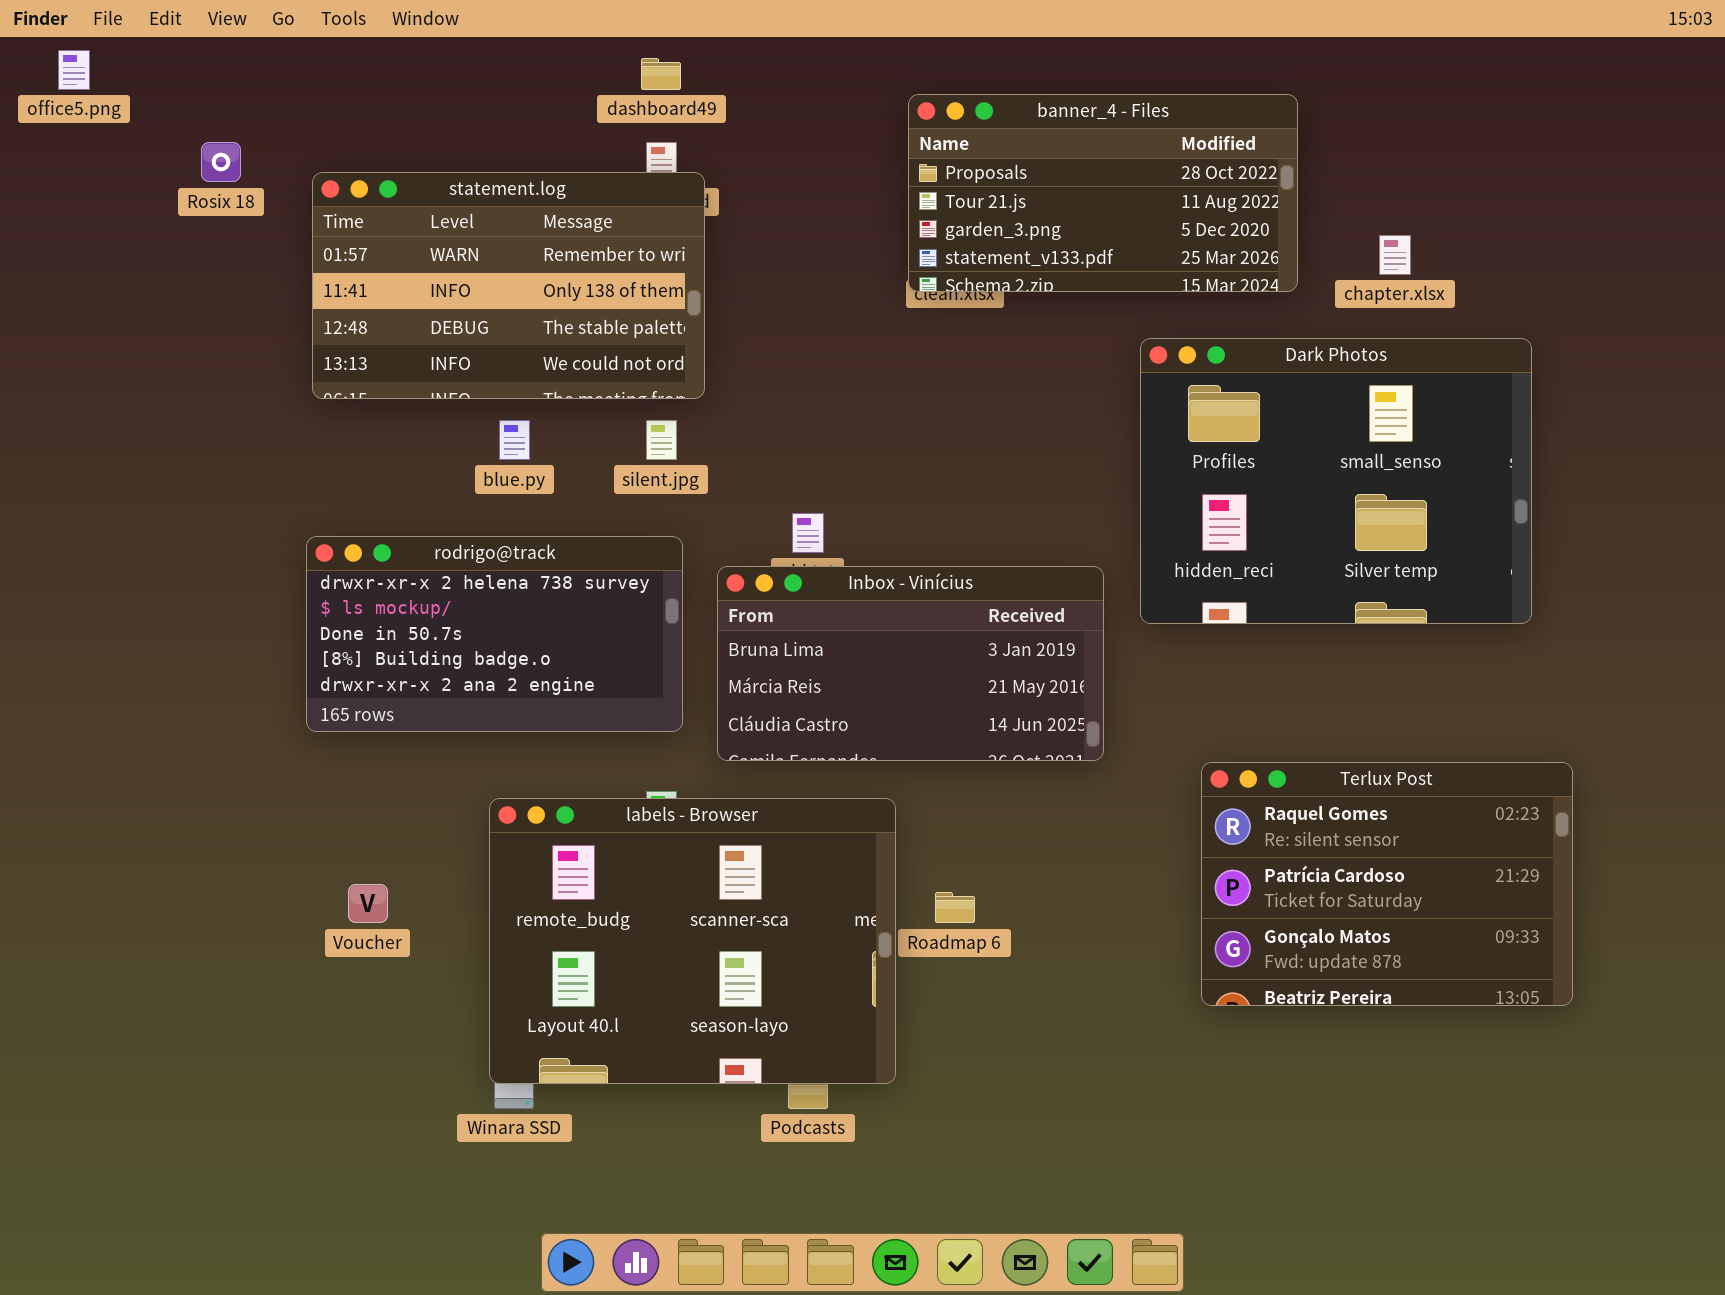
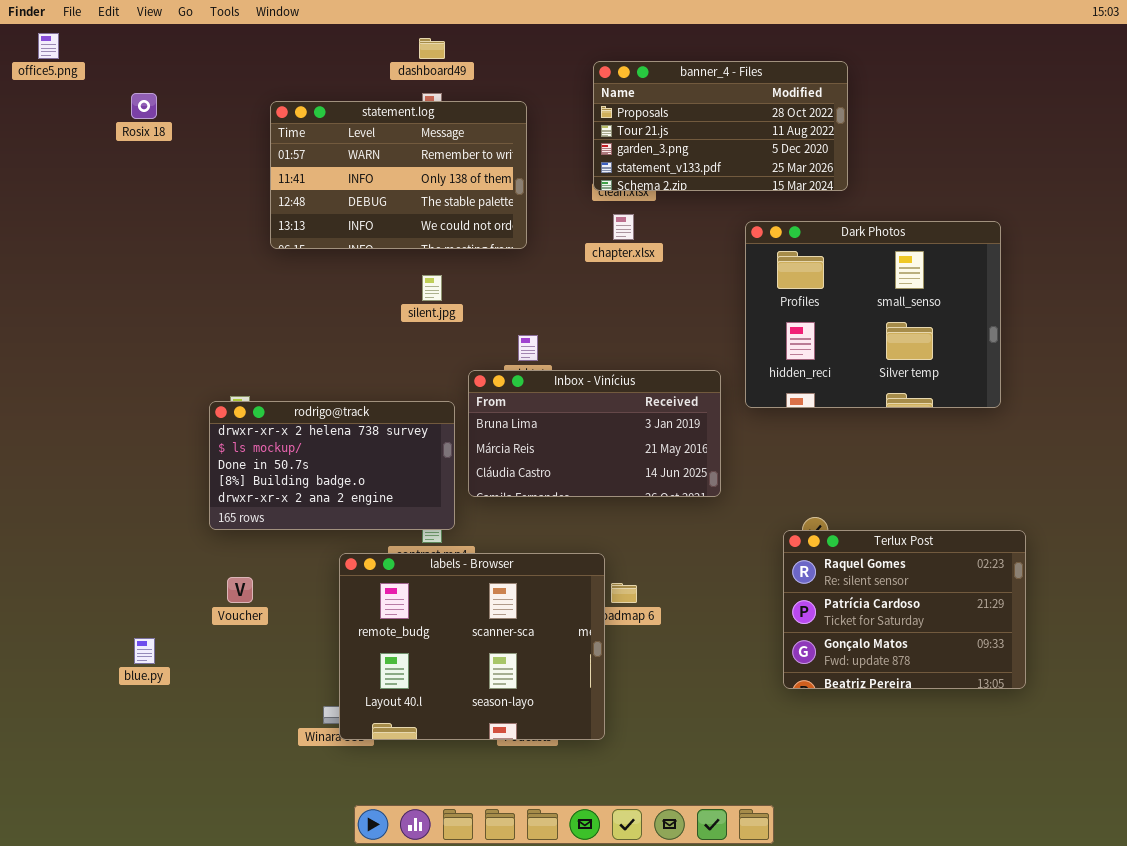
statement.log: [312,172,705,399] -> [270,101,527,249], moved
chapter.xlsx: [1379,235,1411,275] -> [613,214,634,240], moved
blue.py: [499,420,530,460] -> [134,638,155,664], moved
rodrigo@track: [306,536,683,732] -> [209,401,455,530], moved
Terlux Post: [1201,762,1573,1006] -> [783,530,1026,689], moved
labels - Browser: [489,798,896,1084] -> [339,553,605,740], moved

